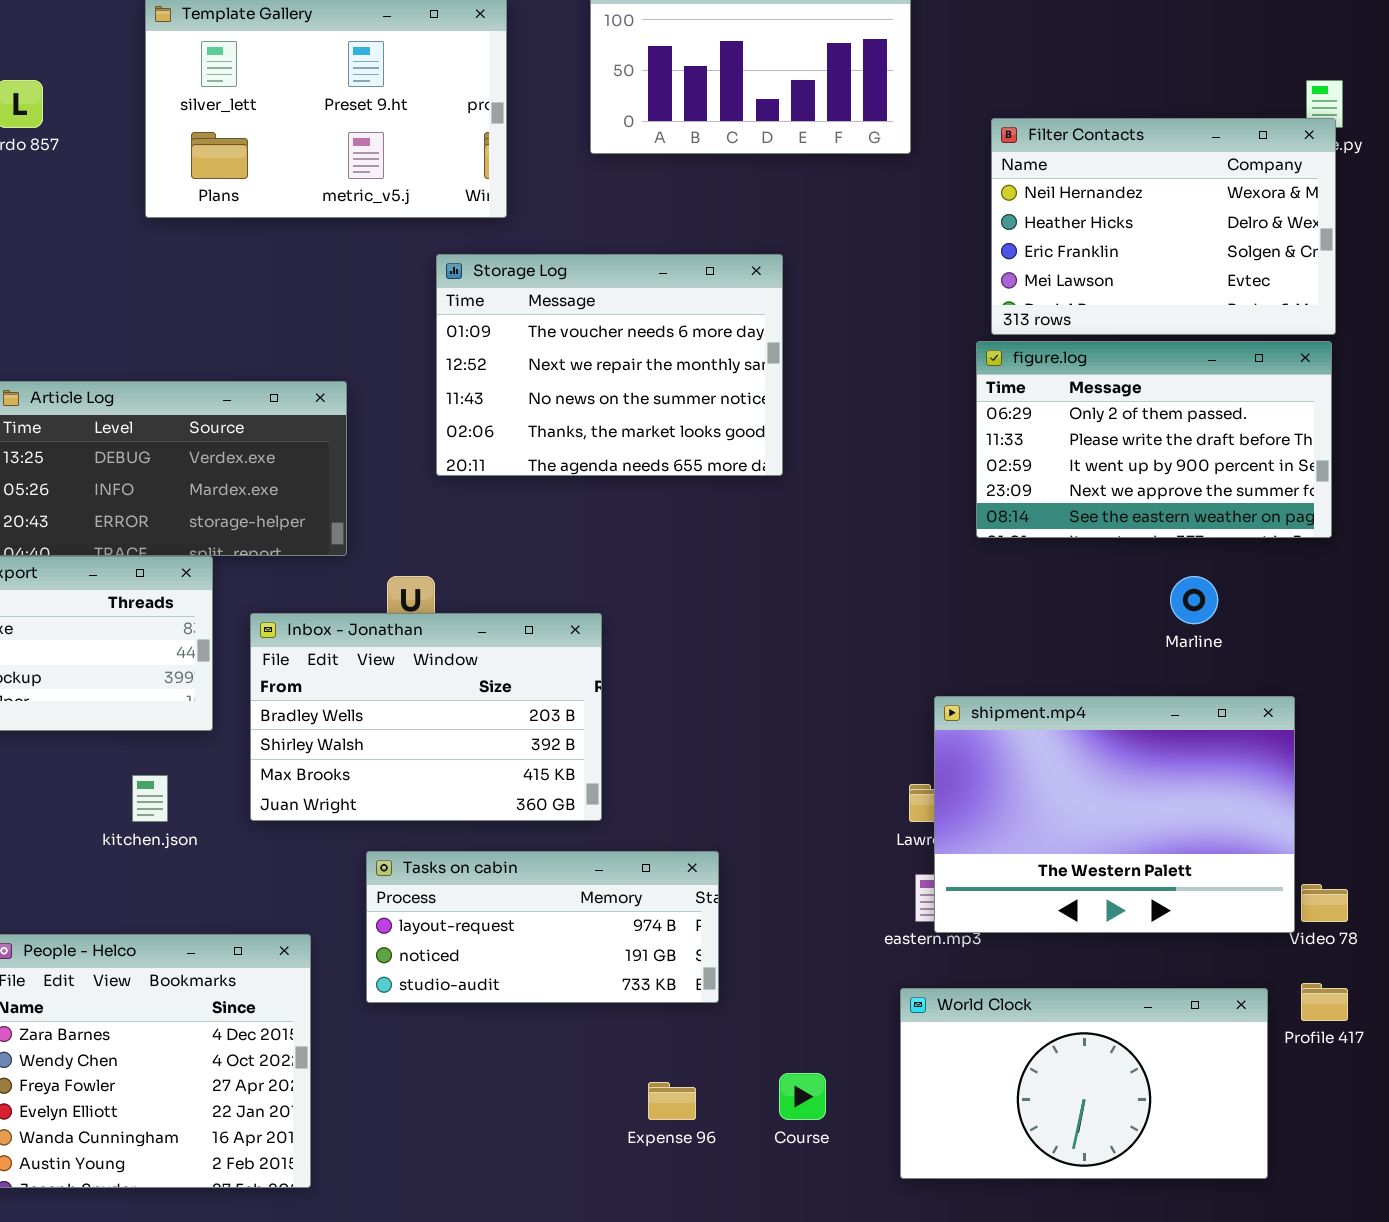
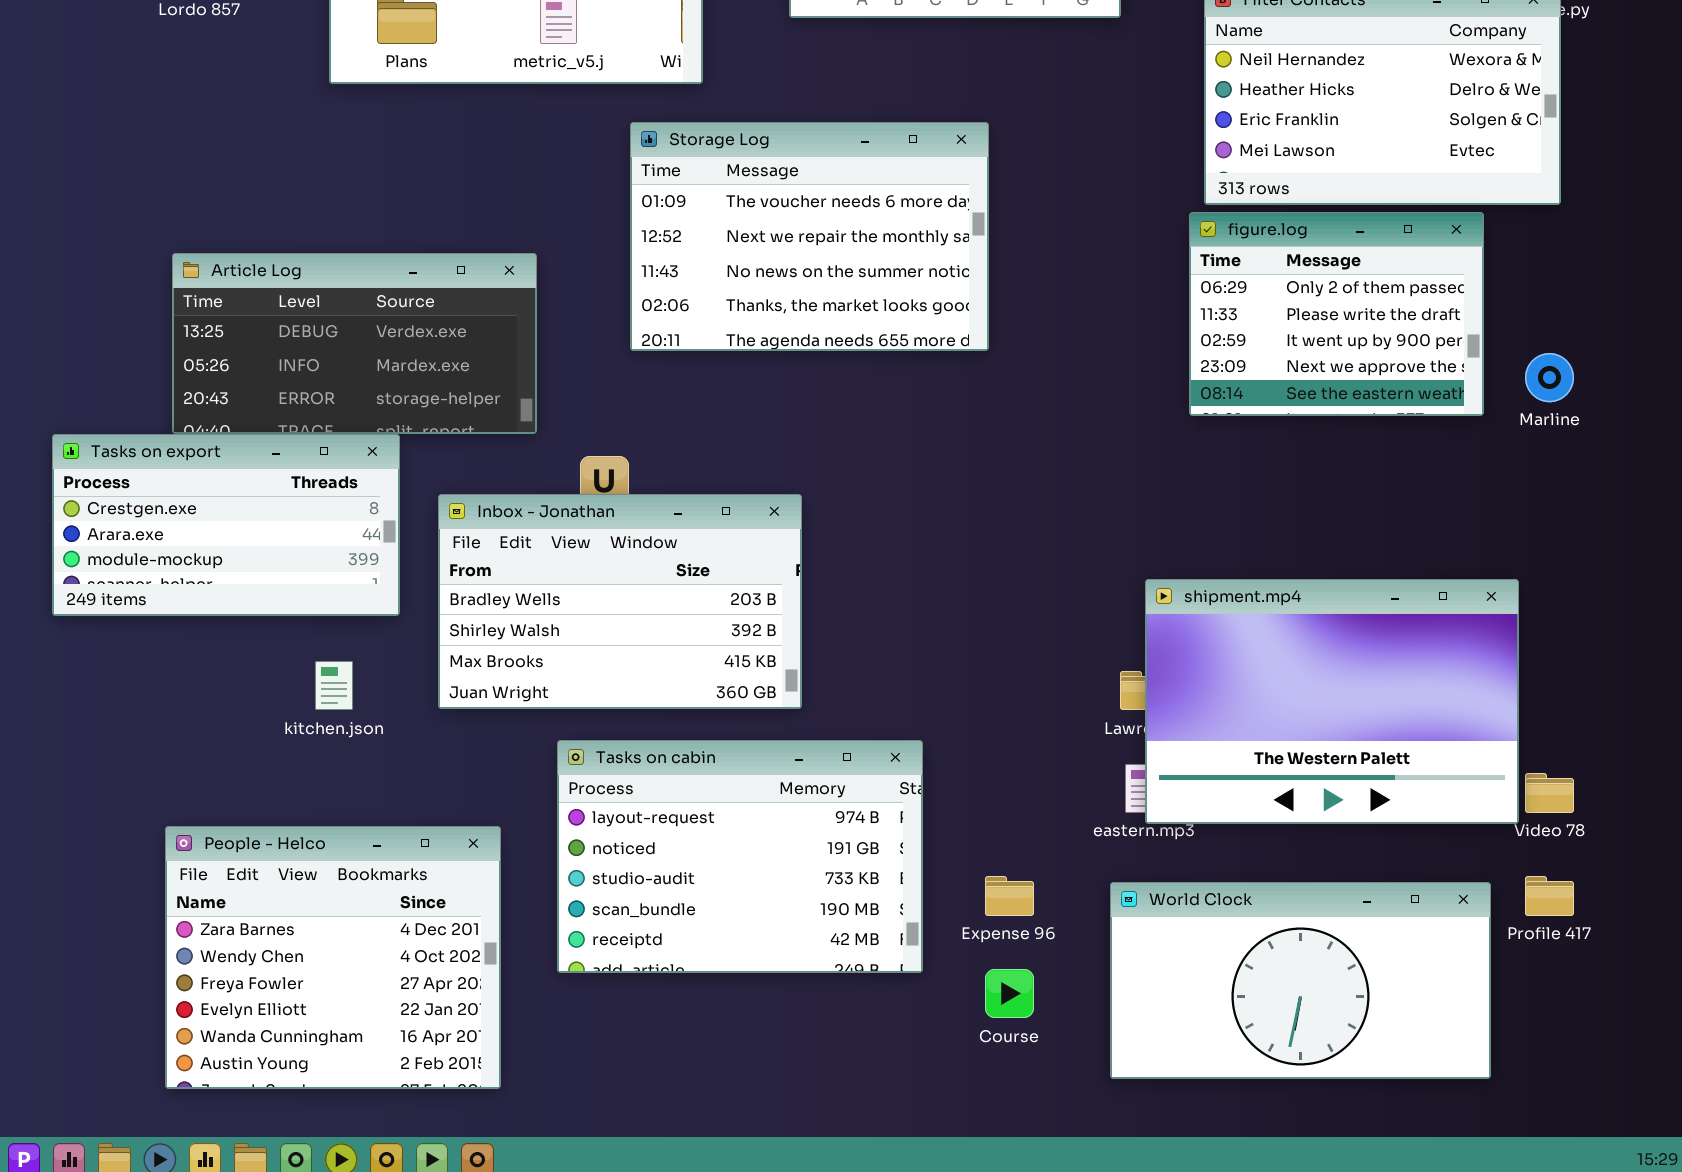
figure.log: [976,341,1332,538] -> [1189,212,1484,416], resized
Marline: [1170,576,1218,624] -> [1525,353,1574,402], moved
Tasks on cabin: [366,851,719,1003] -> [557,740,923,973], resized
Expense 96: [648,1082,696,1120] -> [985,876,1034,916], moved

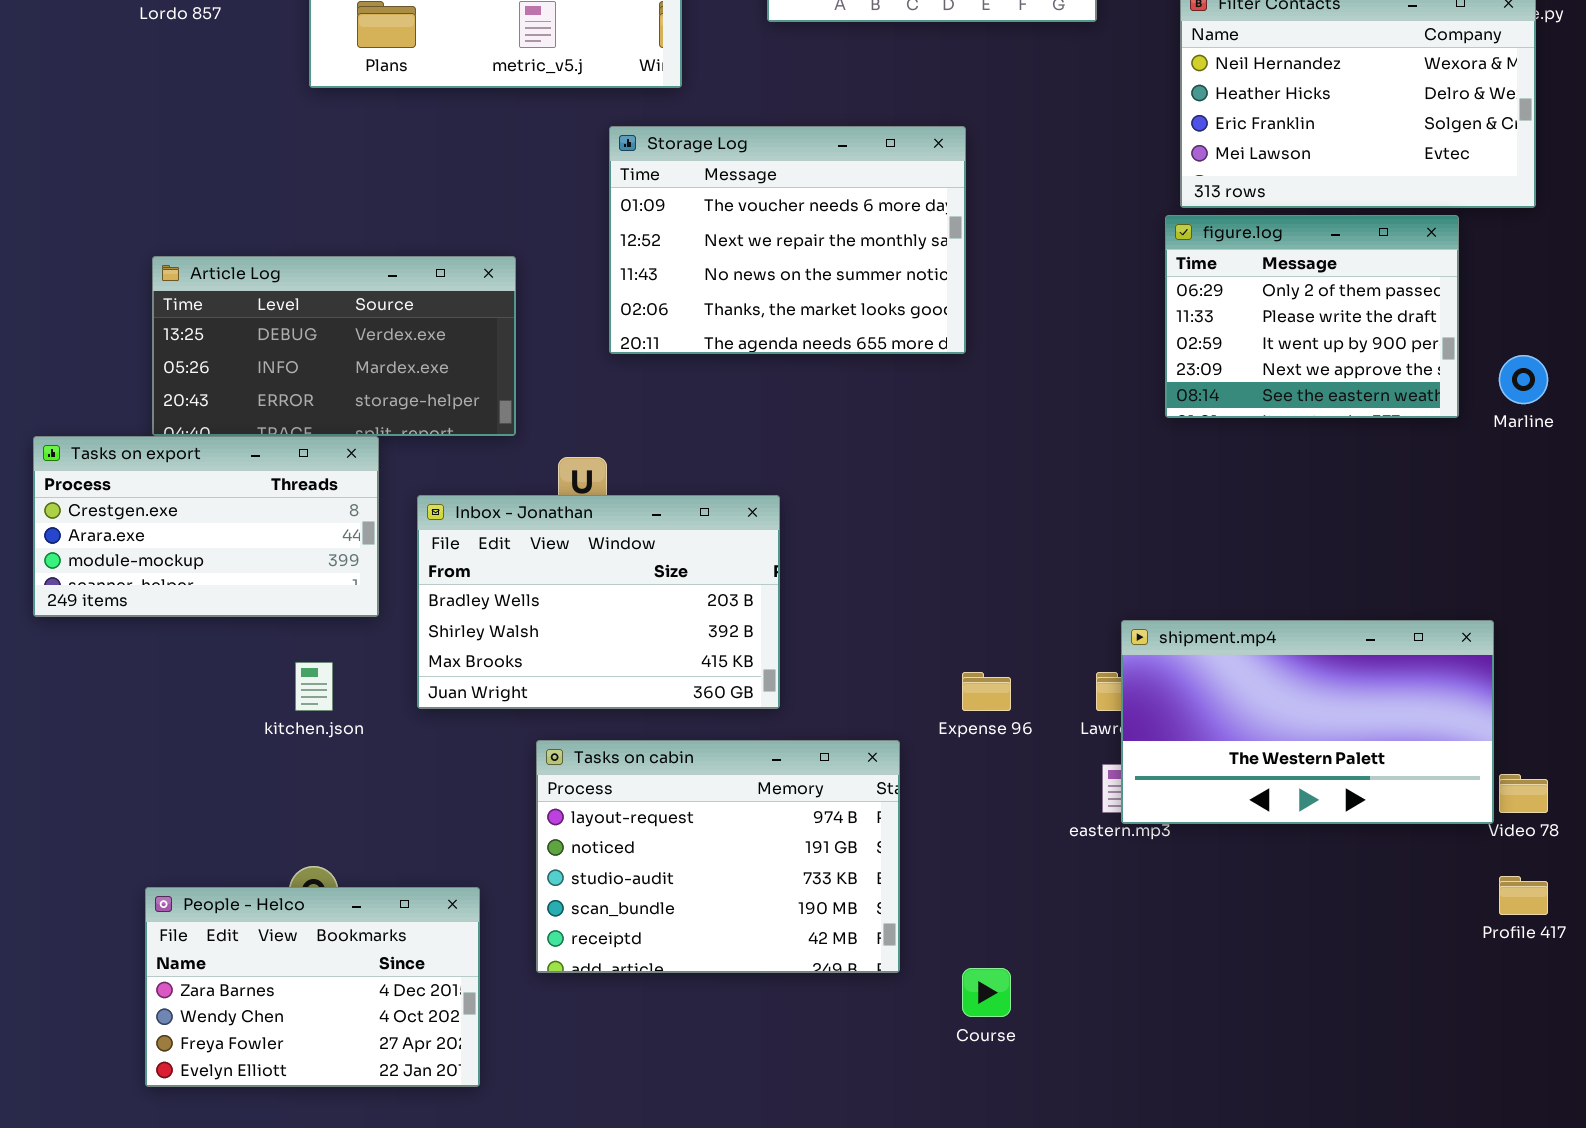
shipment.mp4: [1145,579,1519,824] -> [1121,620,1494,824], resized
People - Helco: [165,826,501,1089] -> [145,887,480,1087], resized
Expense 96: [985,876,1034,916] -> [962,672,1011,711], moved
World Clock: [1110,882,1491,1079] -> none, closed

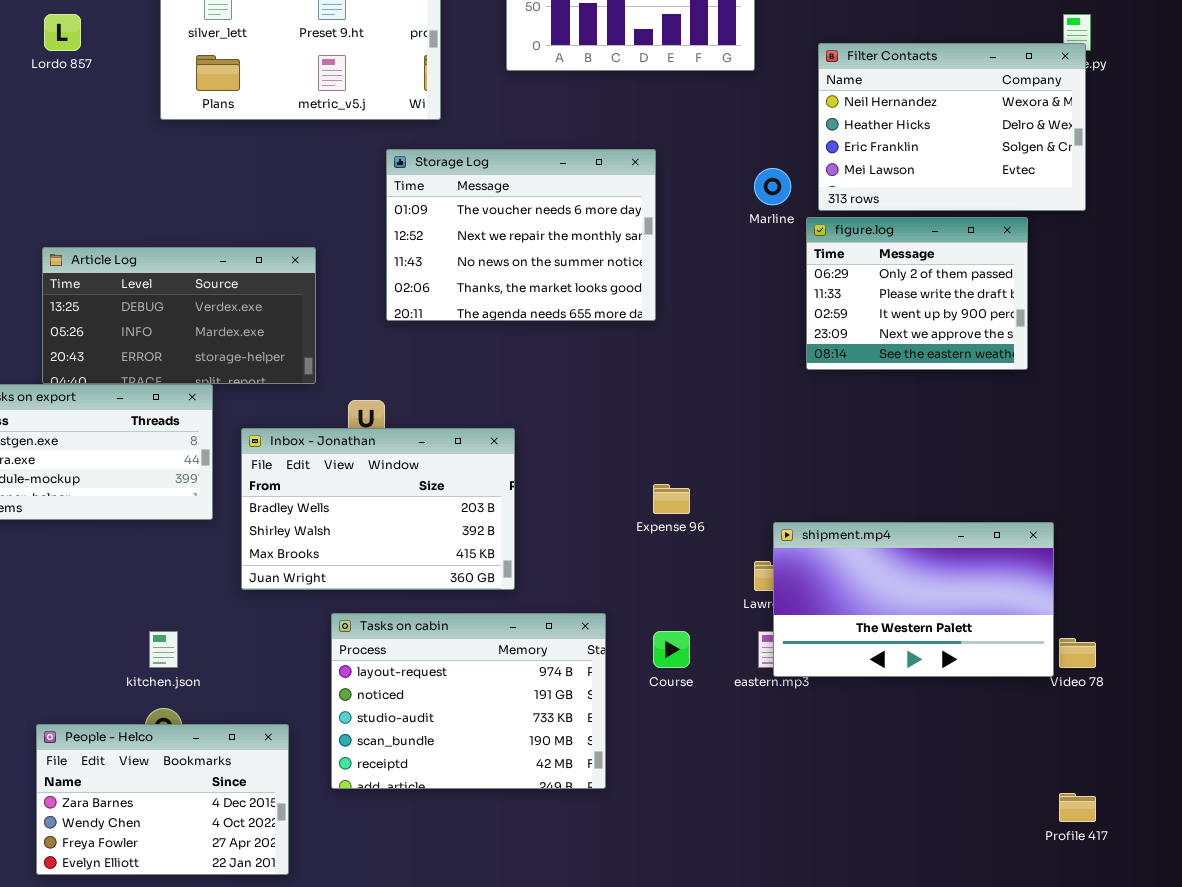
Marline: [1499,355,1548,404] -> [754,168,791,205], moved
kitchen.json: [295,662,333,711] -> [149,631,178,668], moved
Expense 96: [962,672,1011,711] -> [653,484,690,514], moved
Profile 417: [1499,876,1548,915] -> [1059,793,1096,822], moved
Course: [962,968,1011,1017] -> [653,631,690,668], moved

